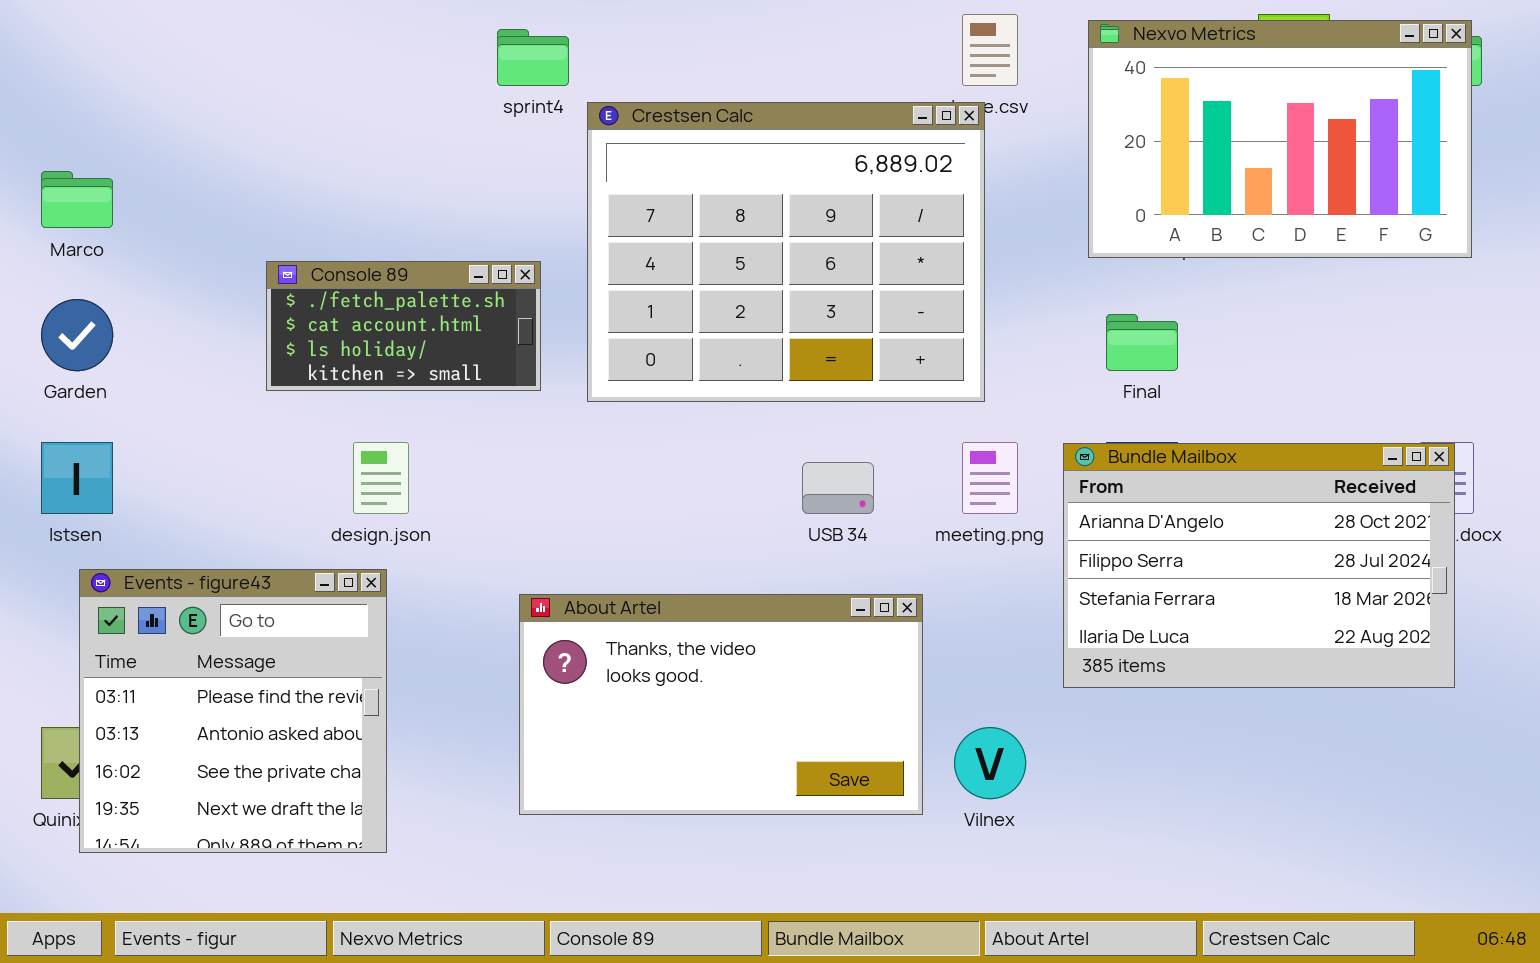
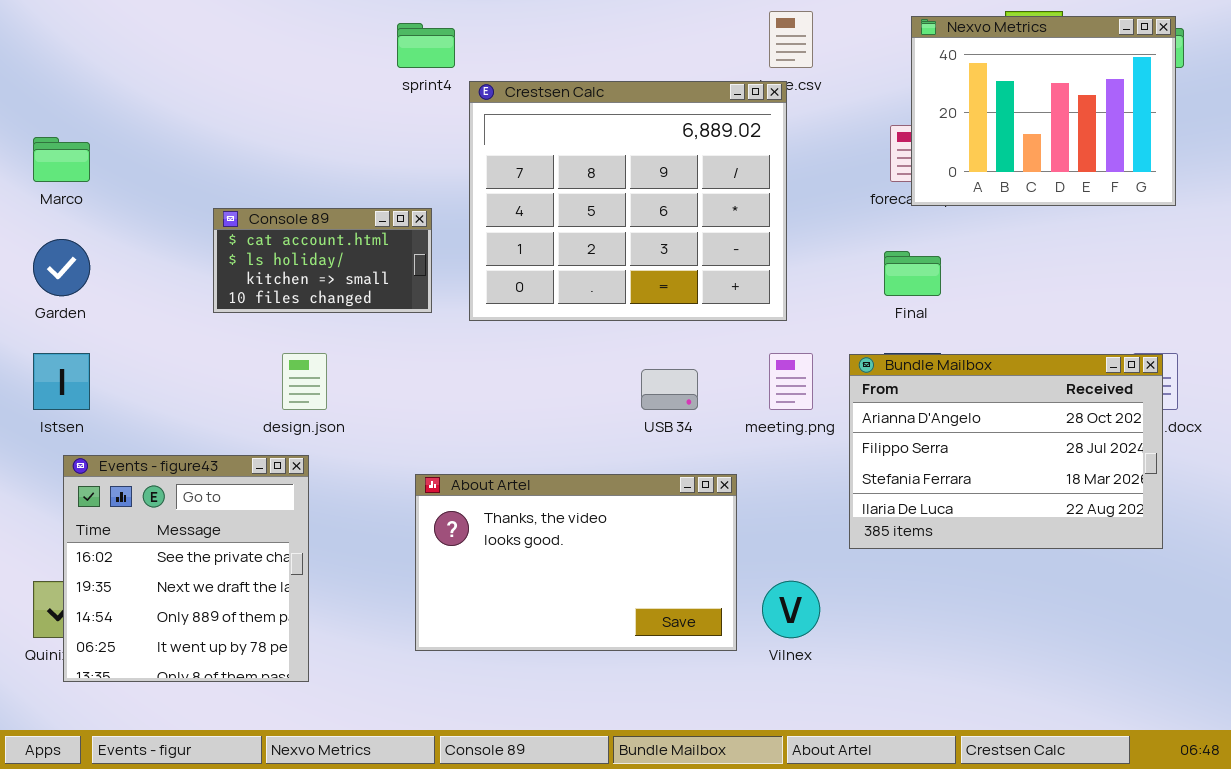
Nexvo Metrics: [1088,20,1472,258] -> [911,16,1176,206], resized
Console 89: [266,261,541,391] -> [213,208,432,313], scrolled down 1 row
Events - figure43: [79,569,387,853] -> [63,455,309,682], scrolled down 2 rows

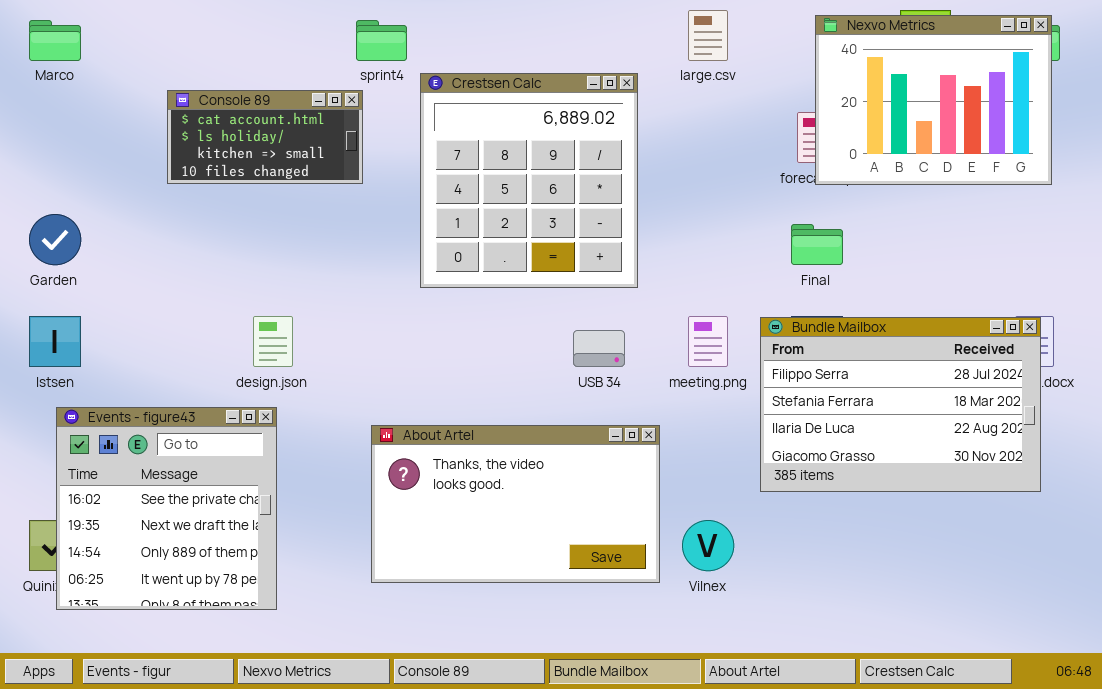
Crestsen Calc: [469,81,787,321] -> [420,73,638,288], resized
Marco: [33,137,90,182] -> [29,20,81,61], moved
Console 89: [213,208,432,313] -> [167,90,363,184], moved
Bundle Mailbox: [849,354,1163,549] -> [760,317,1041,492], scrolled down 1 row

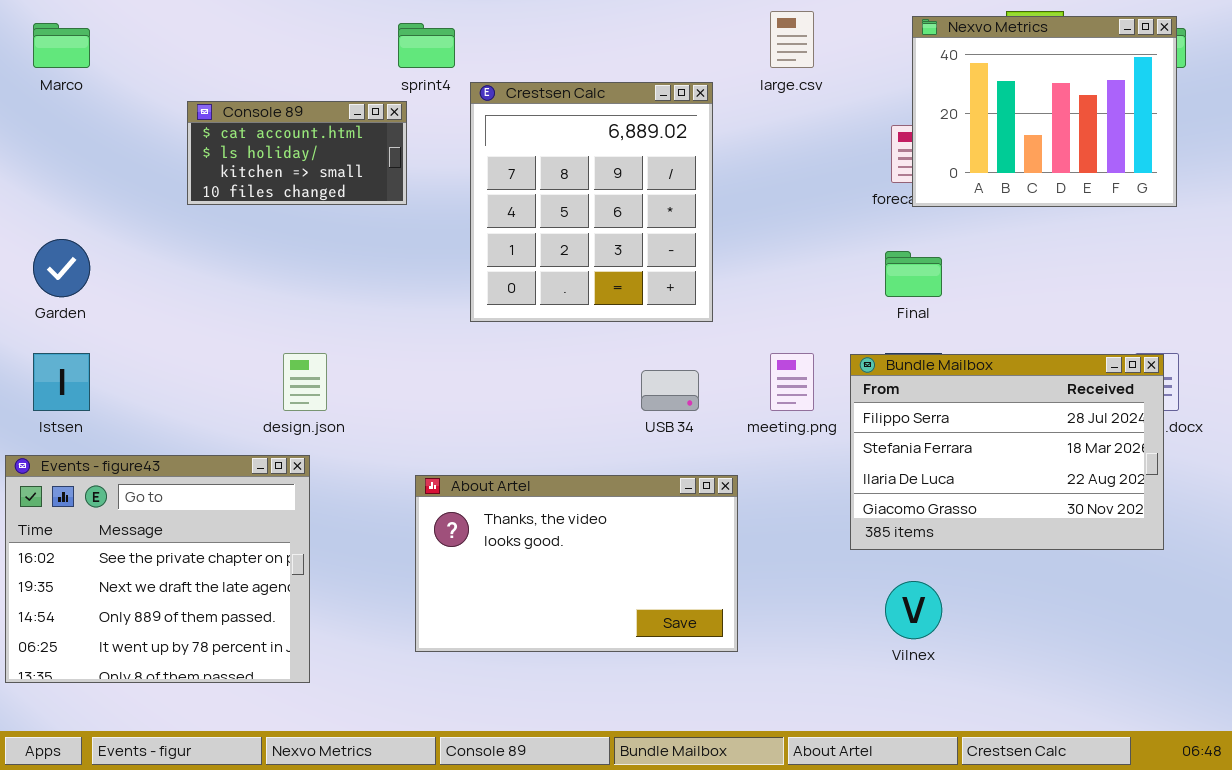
Events - figure43: [56,407,277,610] -> [5,455,310,683], resized
Vilnex: [682,520,734,571] -> [885,581,942,639], moved

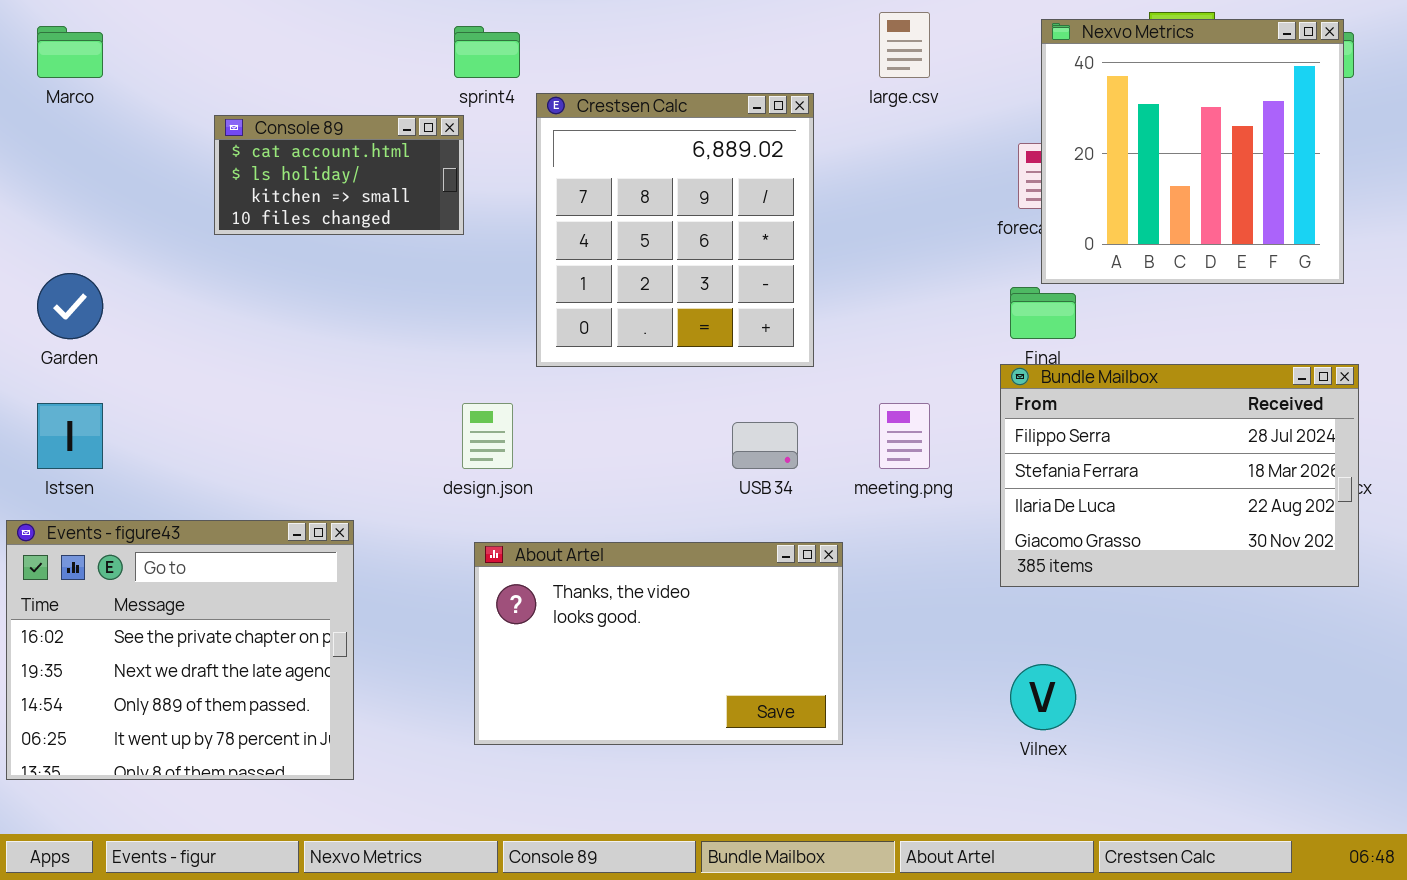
Nexvo Metrics: [912,16,1177,207] -> [1041,19,1344,284], resized
design.json: [283,353,327,411] -> [462,403,513,469], moved
Bundle Mailbox: [850,354,1164,550] -> [1000,364,1359,587], moved

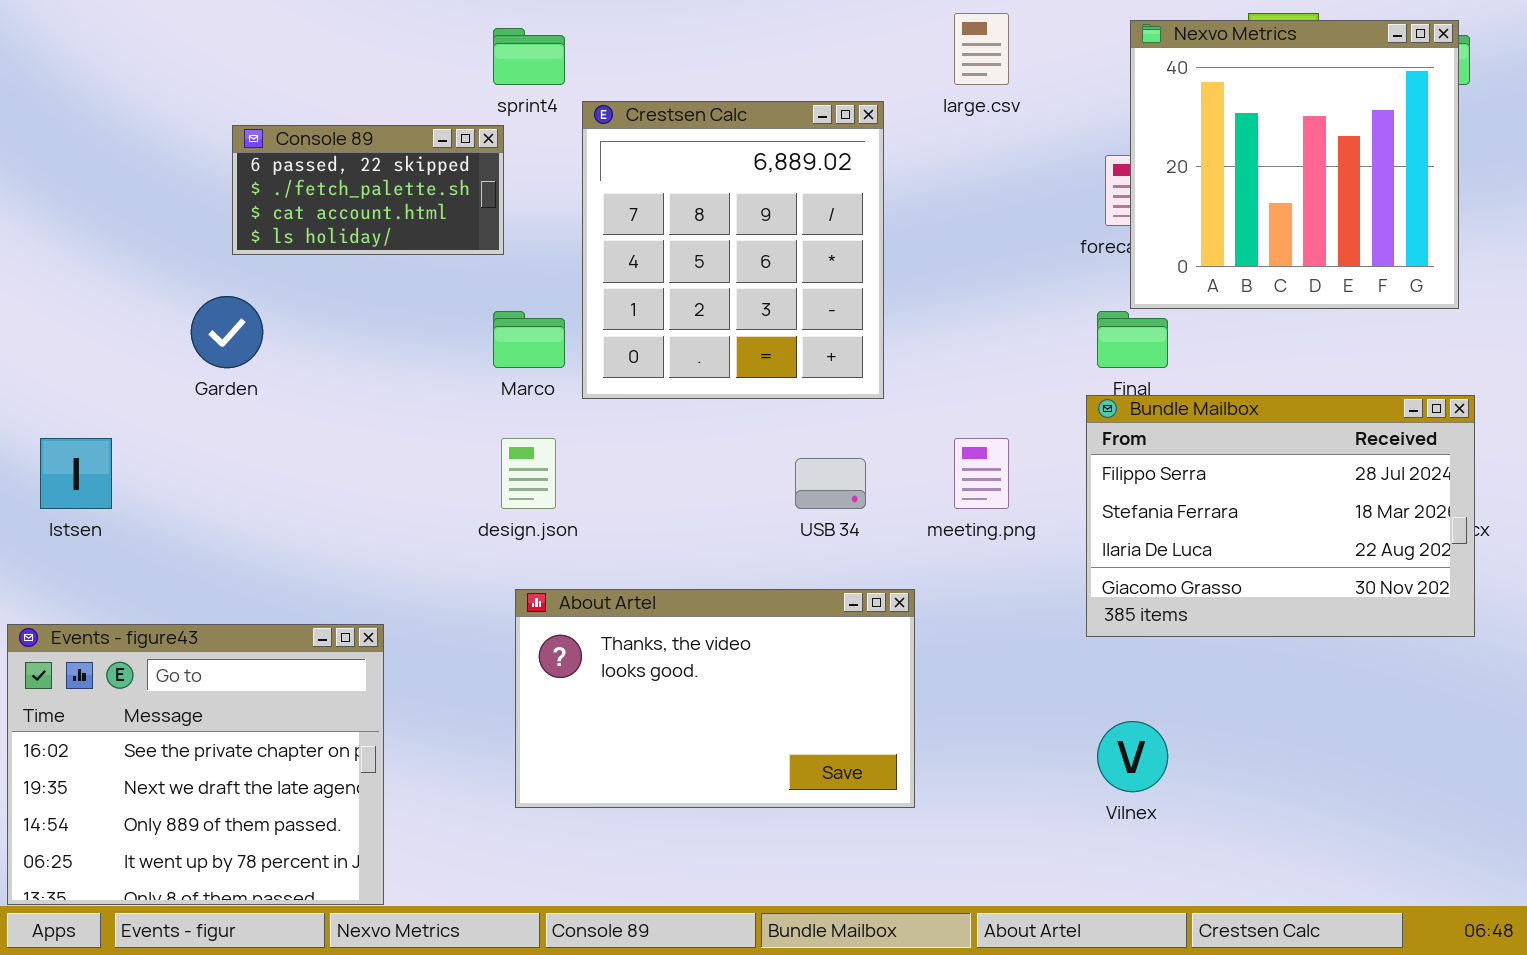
Marco: [37,26,103,78] -> [493,311,565,368], moved
Console 89: [214,115,464,235] -> [232,125,504,255], scrolled up 2 rows
Garden: [37,273,103,339] -> [191,296,263,368], moved
Events - figure43: [6,520,354,780] -> [7,624,384,905], moved

